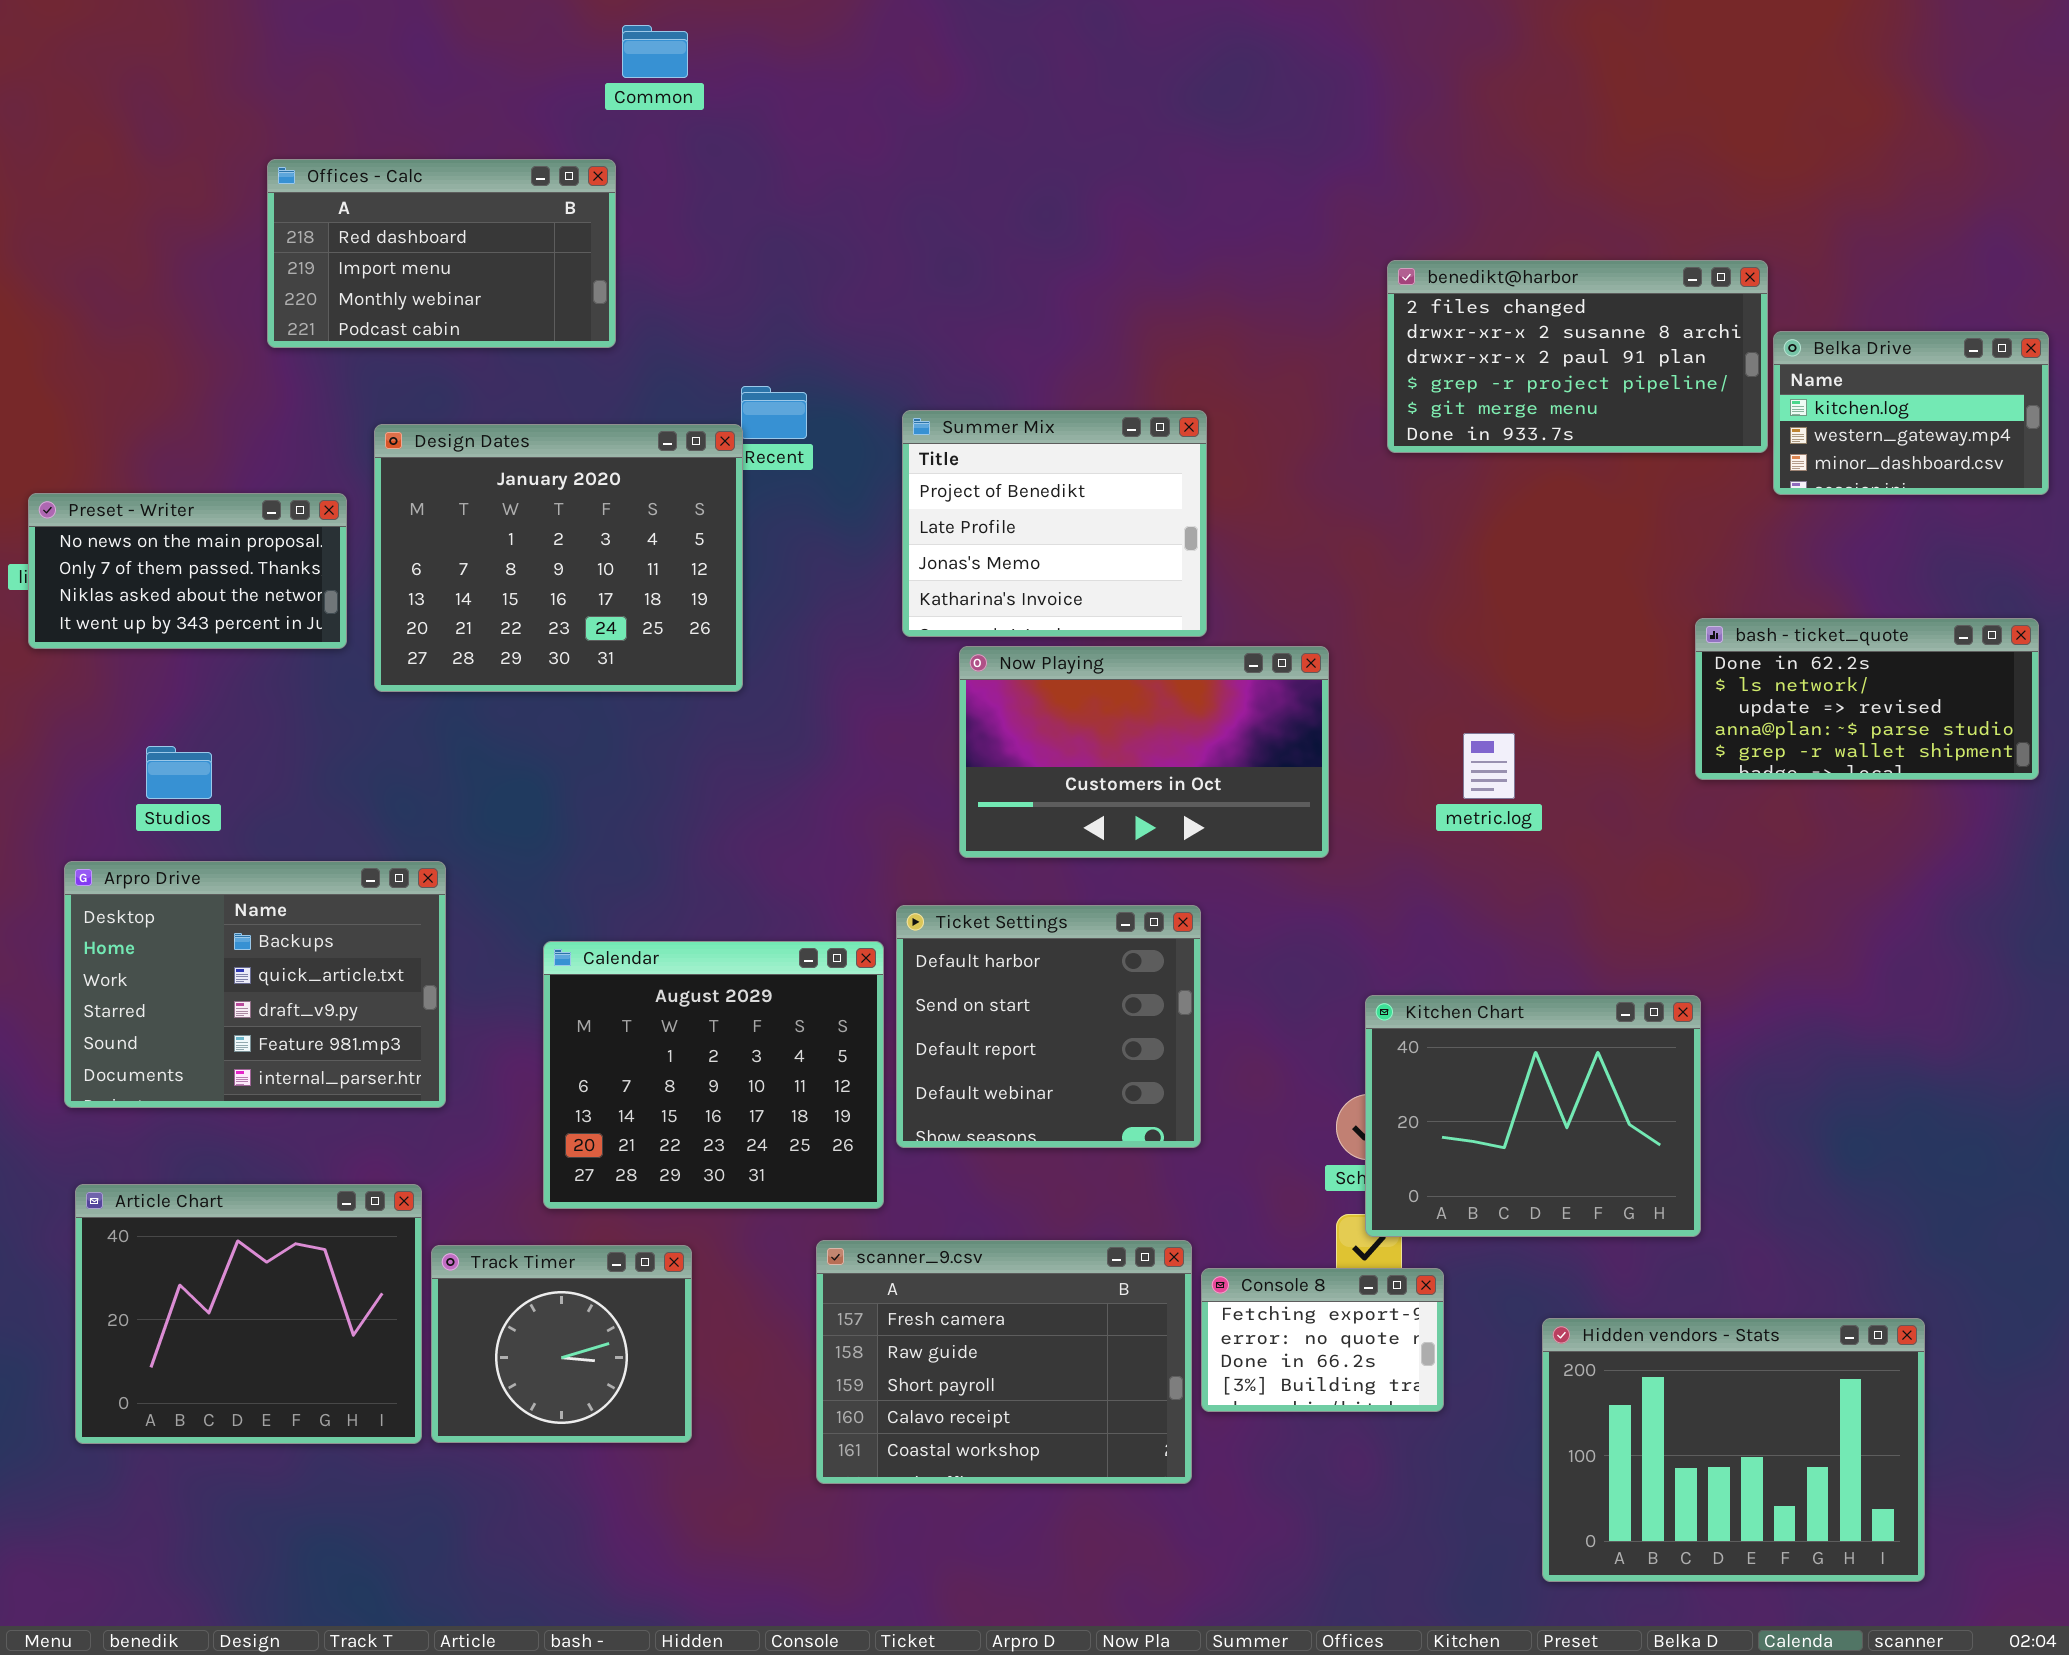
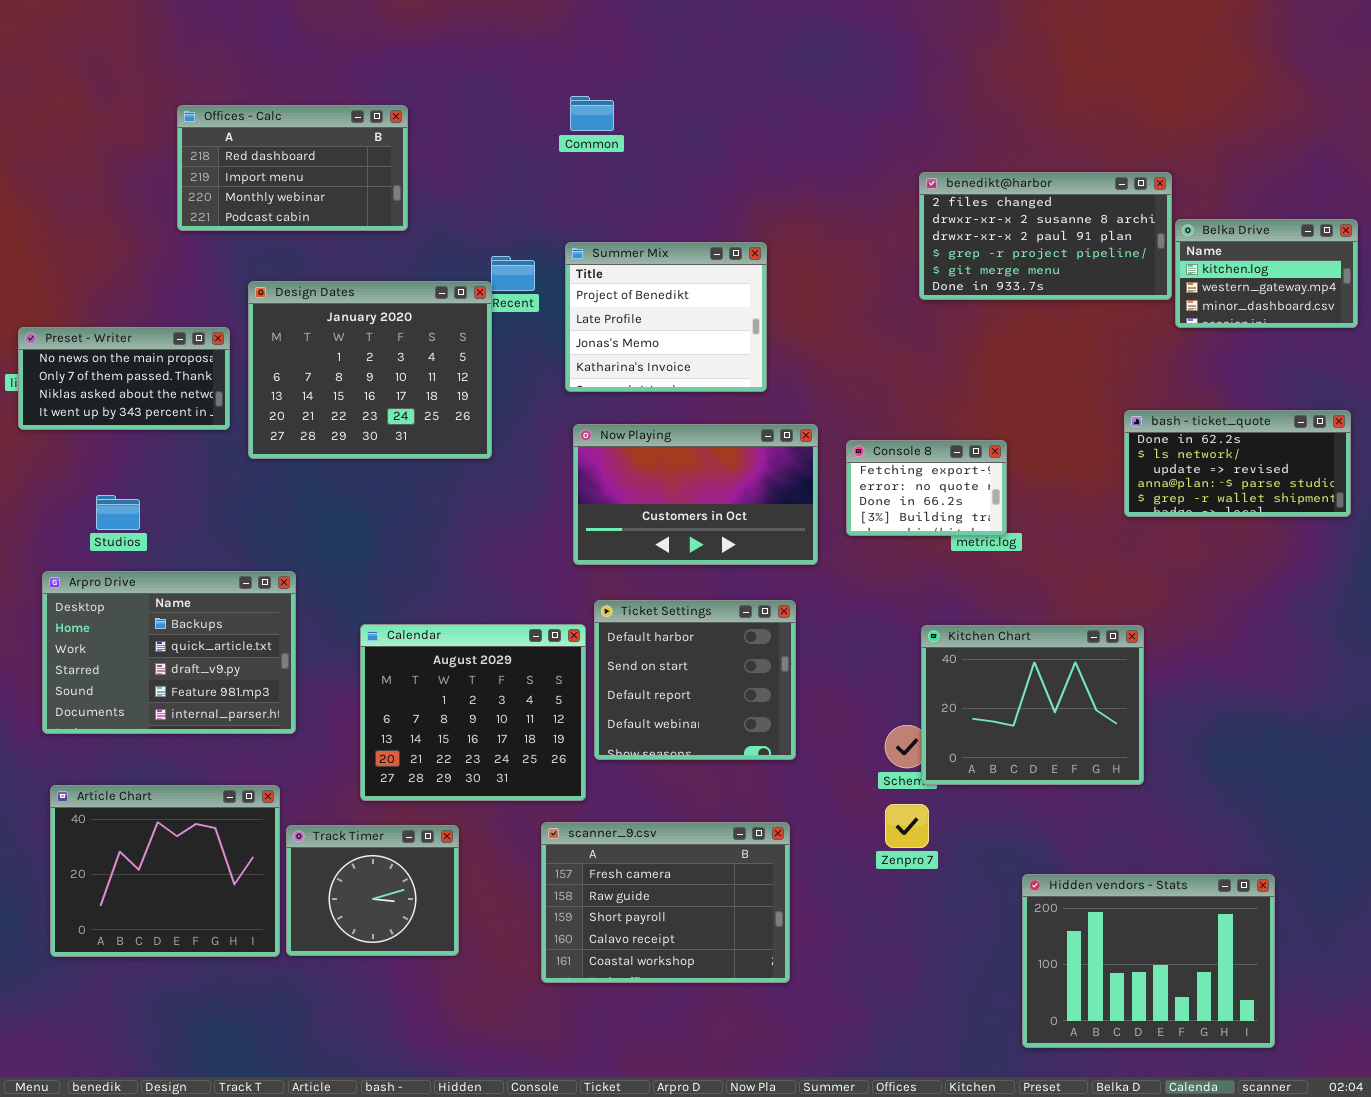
Common: [622,25,688,78] -> [570,96,614,131], moved
Summer Mix: [902,410,1207,637] -> [565,242,767,392], moved
Now Playing: [959,646,1329,858] -> [573,424,818,565], moved
Kitchen Chart: [1365,995,1701,1237] -> [921,625,1144,785], moved
Console 8: [1201,1268,1444,1412] -> [846,440,1007,536], moved

